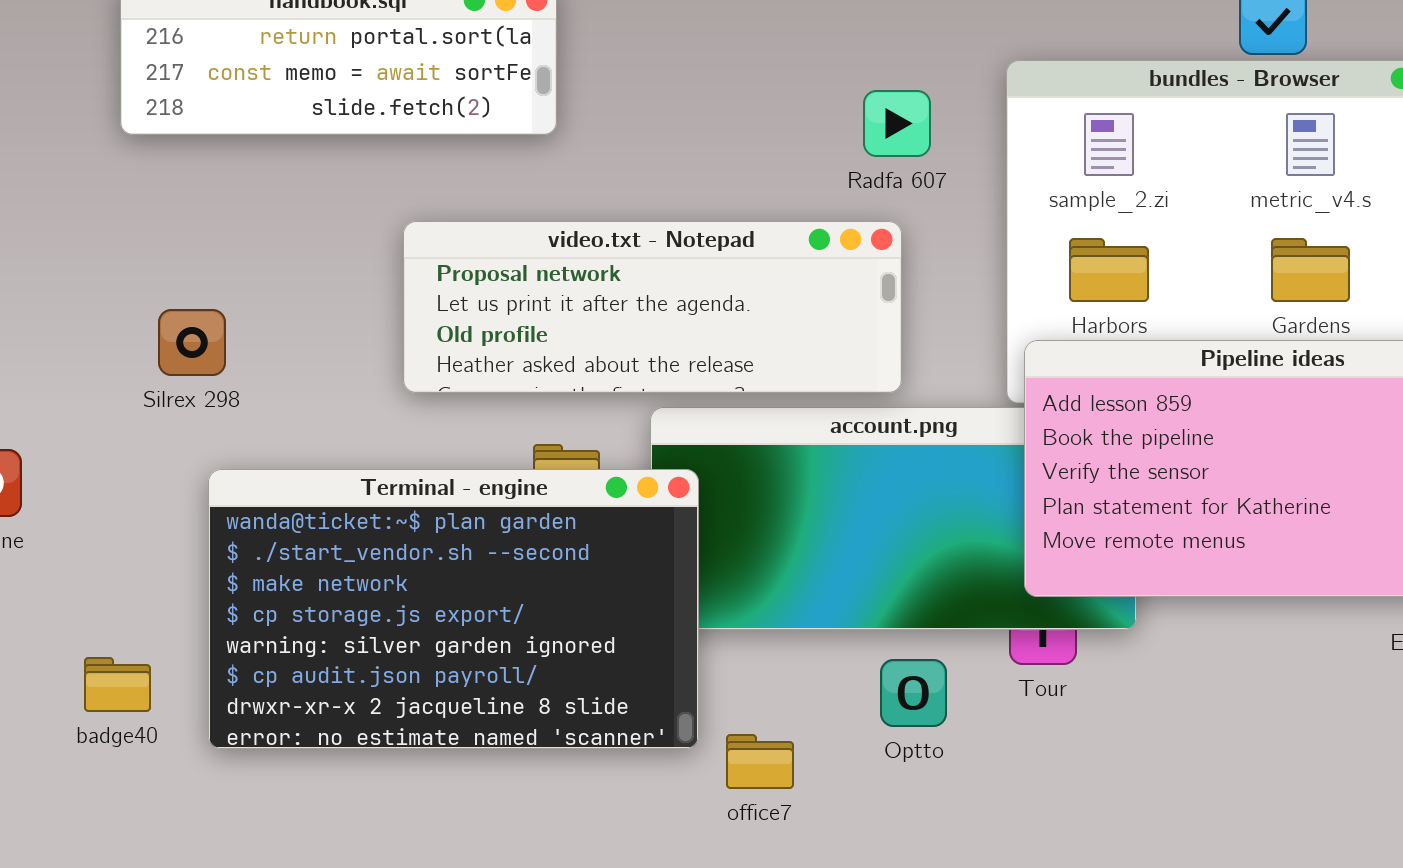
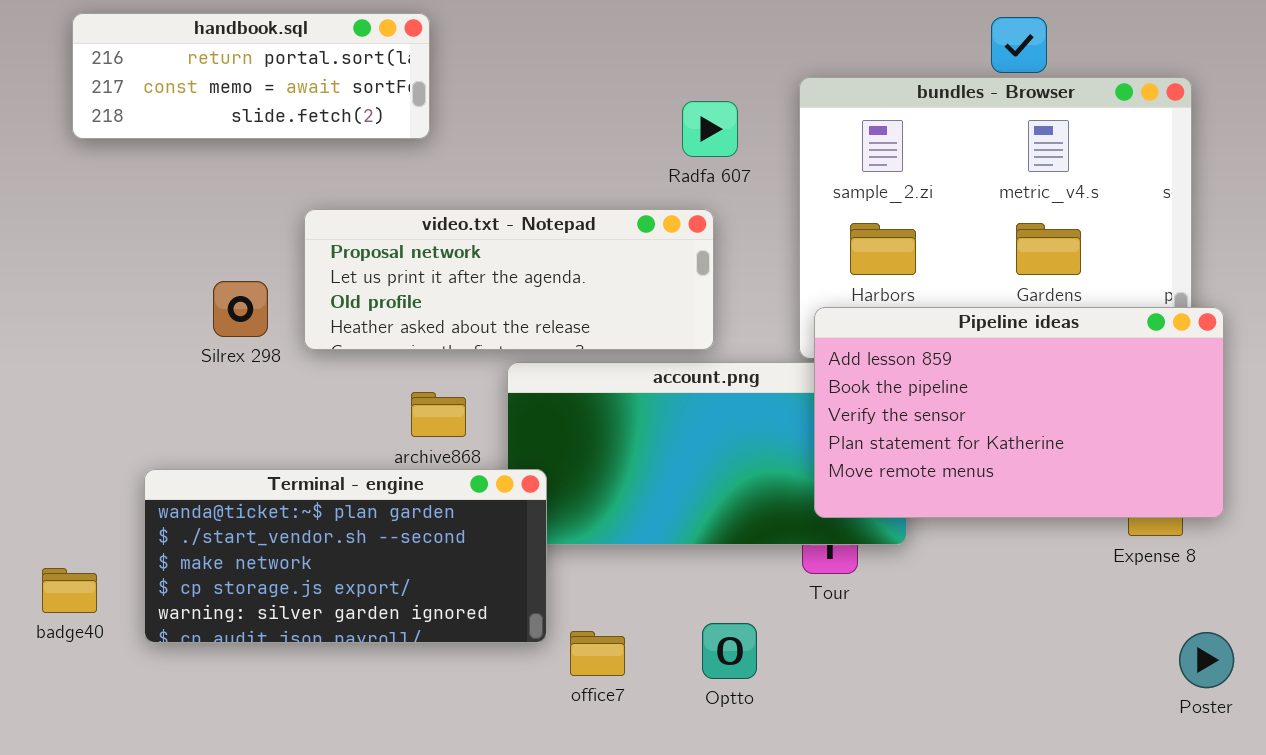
Silrex 298: [158,309,226,376] -> [213,281,268,337], moved
Terminal - engine: [208,469,699,749] -> [144,469,547,643], resized
Optto: [880,659,947,727] -> [702,623,757,679], moved

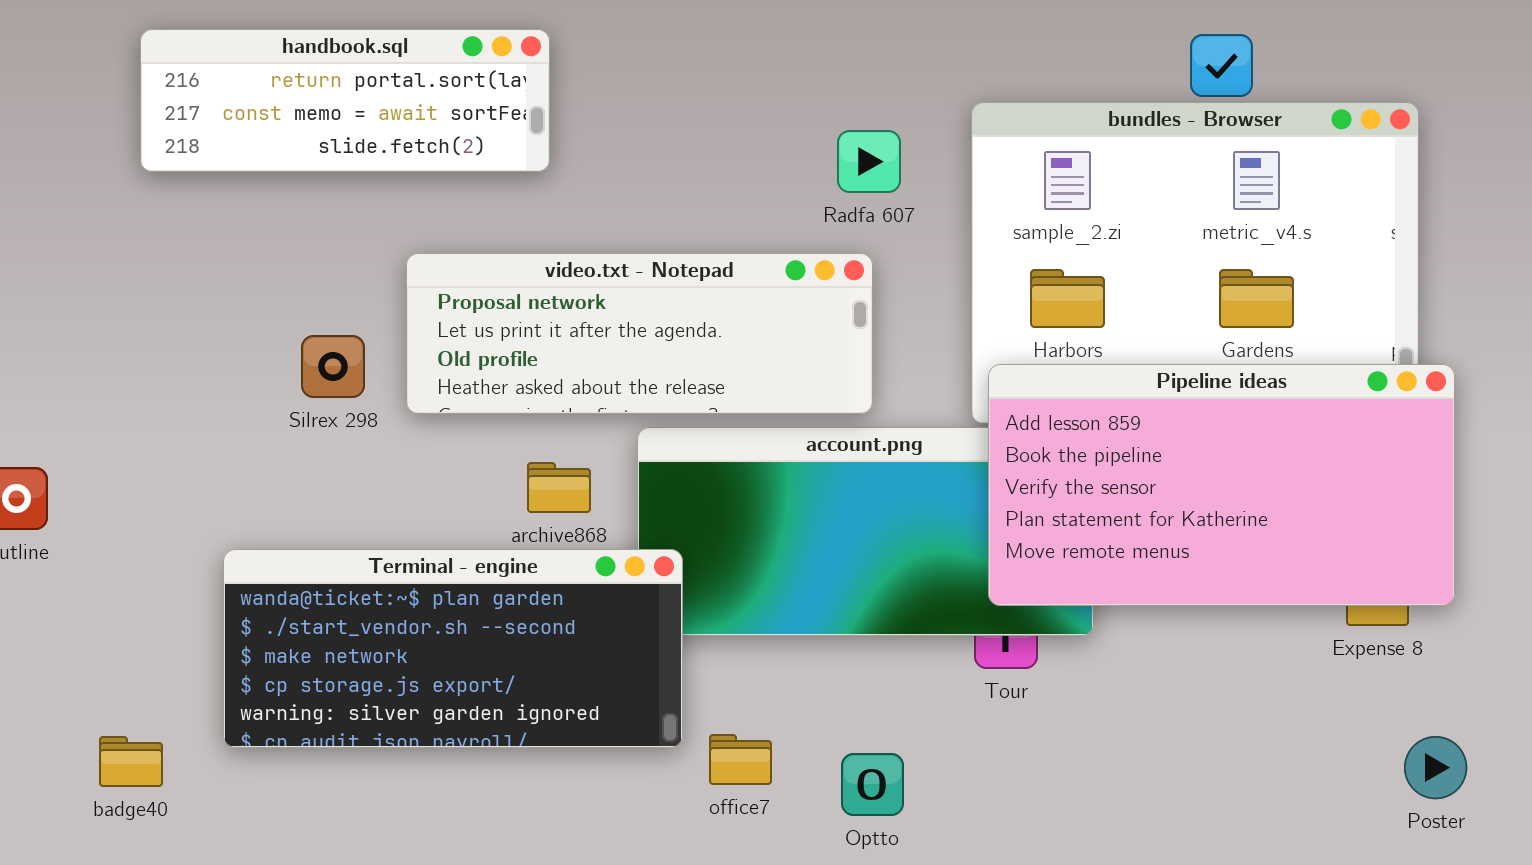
badge40: [42,568,97,613] -> [99,736,163,787], moved
Optto: [702,623,757,679] -> [841,753,904,816], moved

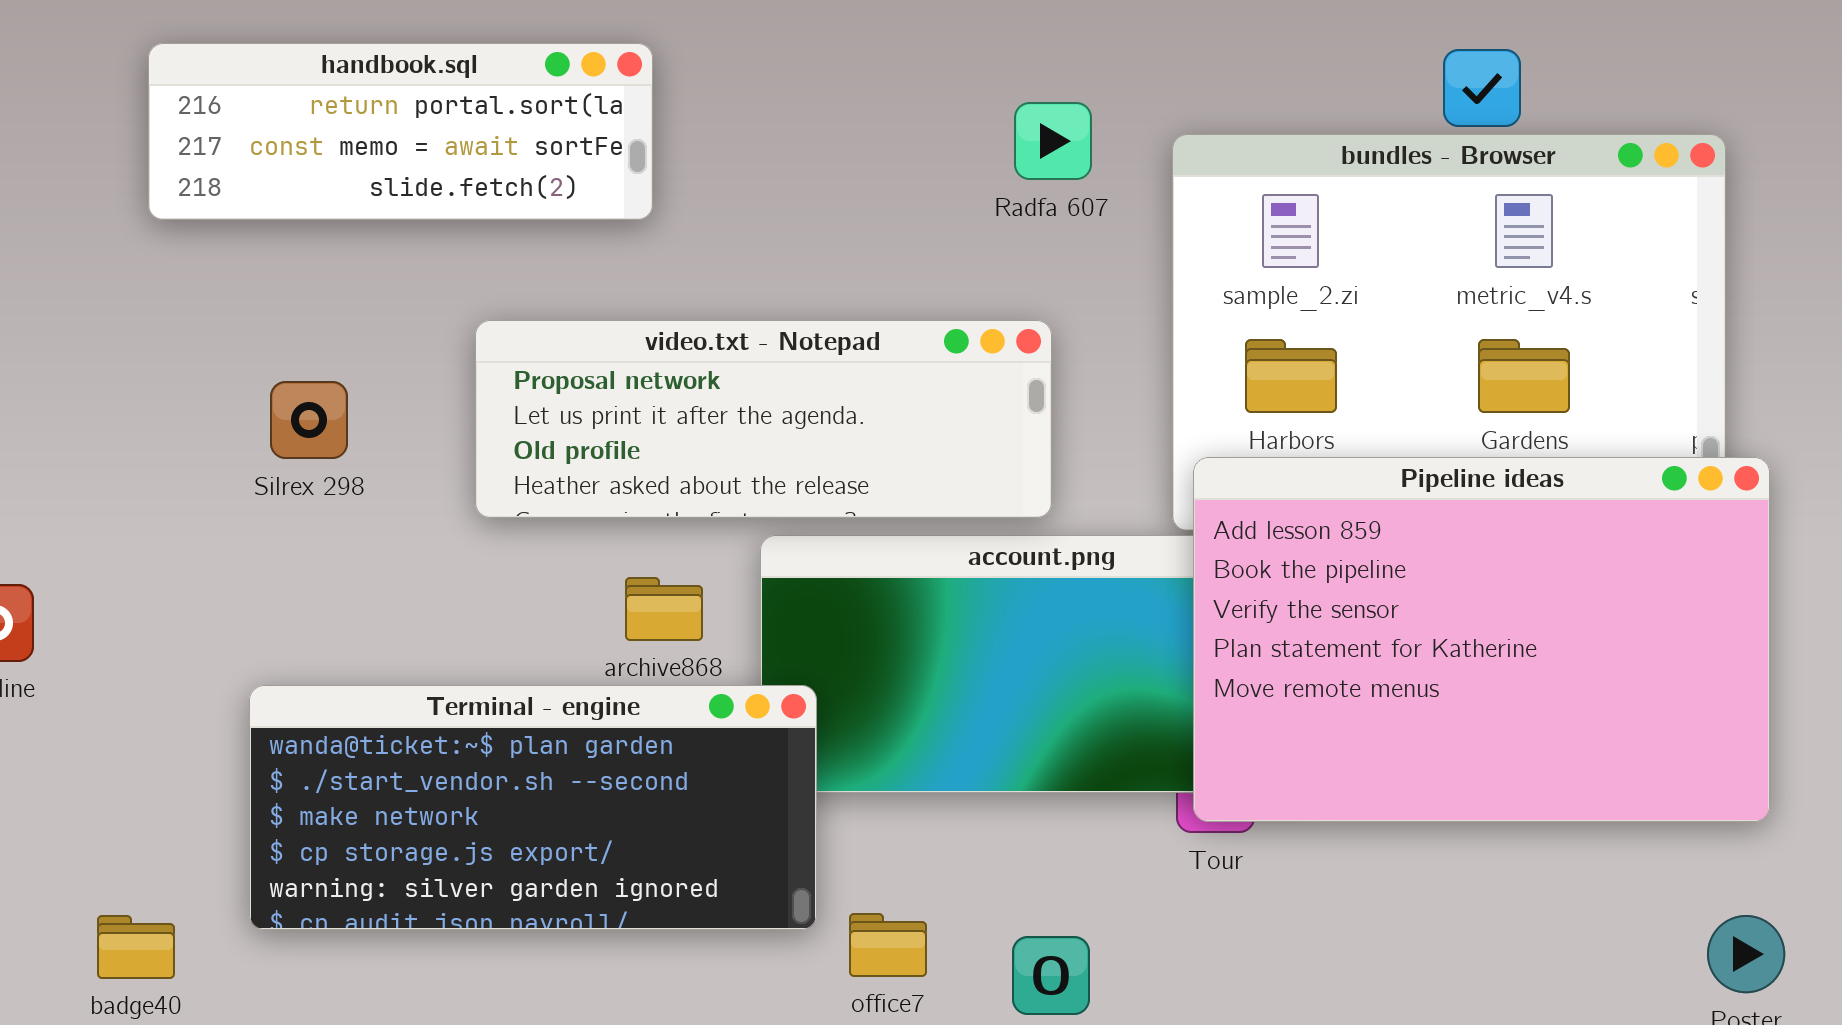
Radfa 607: [837,130,901,193] -> [1014,102,1092,180], moved
Silrex 298: [301,335,365,398] -> [270,381,348,459], moved
Pipeline ideas: [988,364,1455,606] -> [1193,457,1770,822], resized

